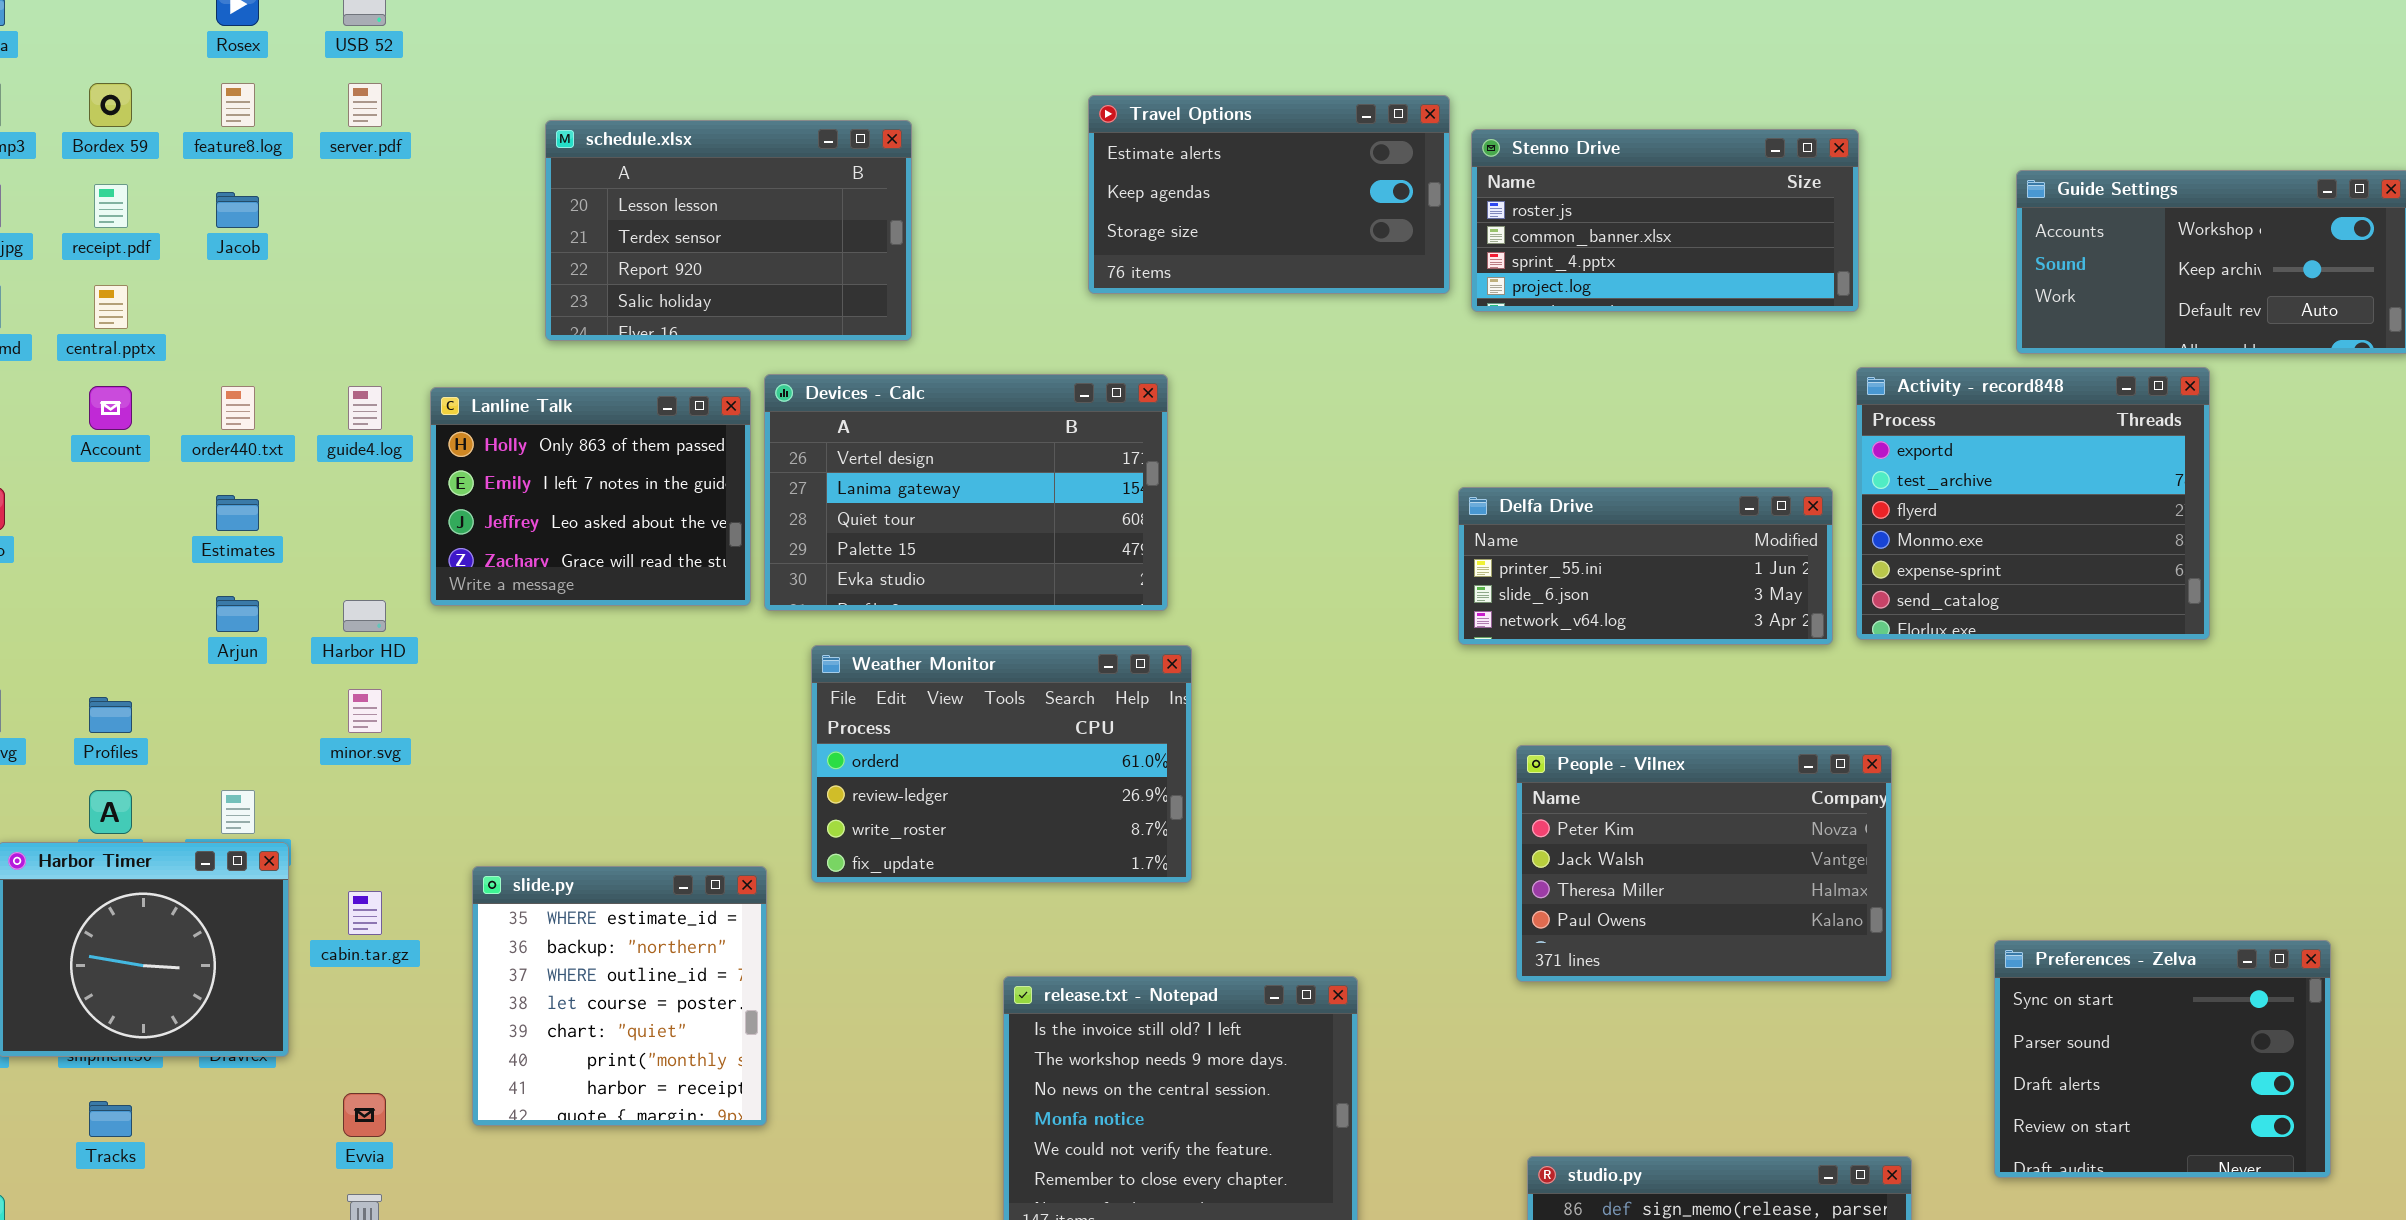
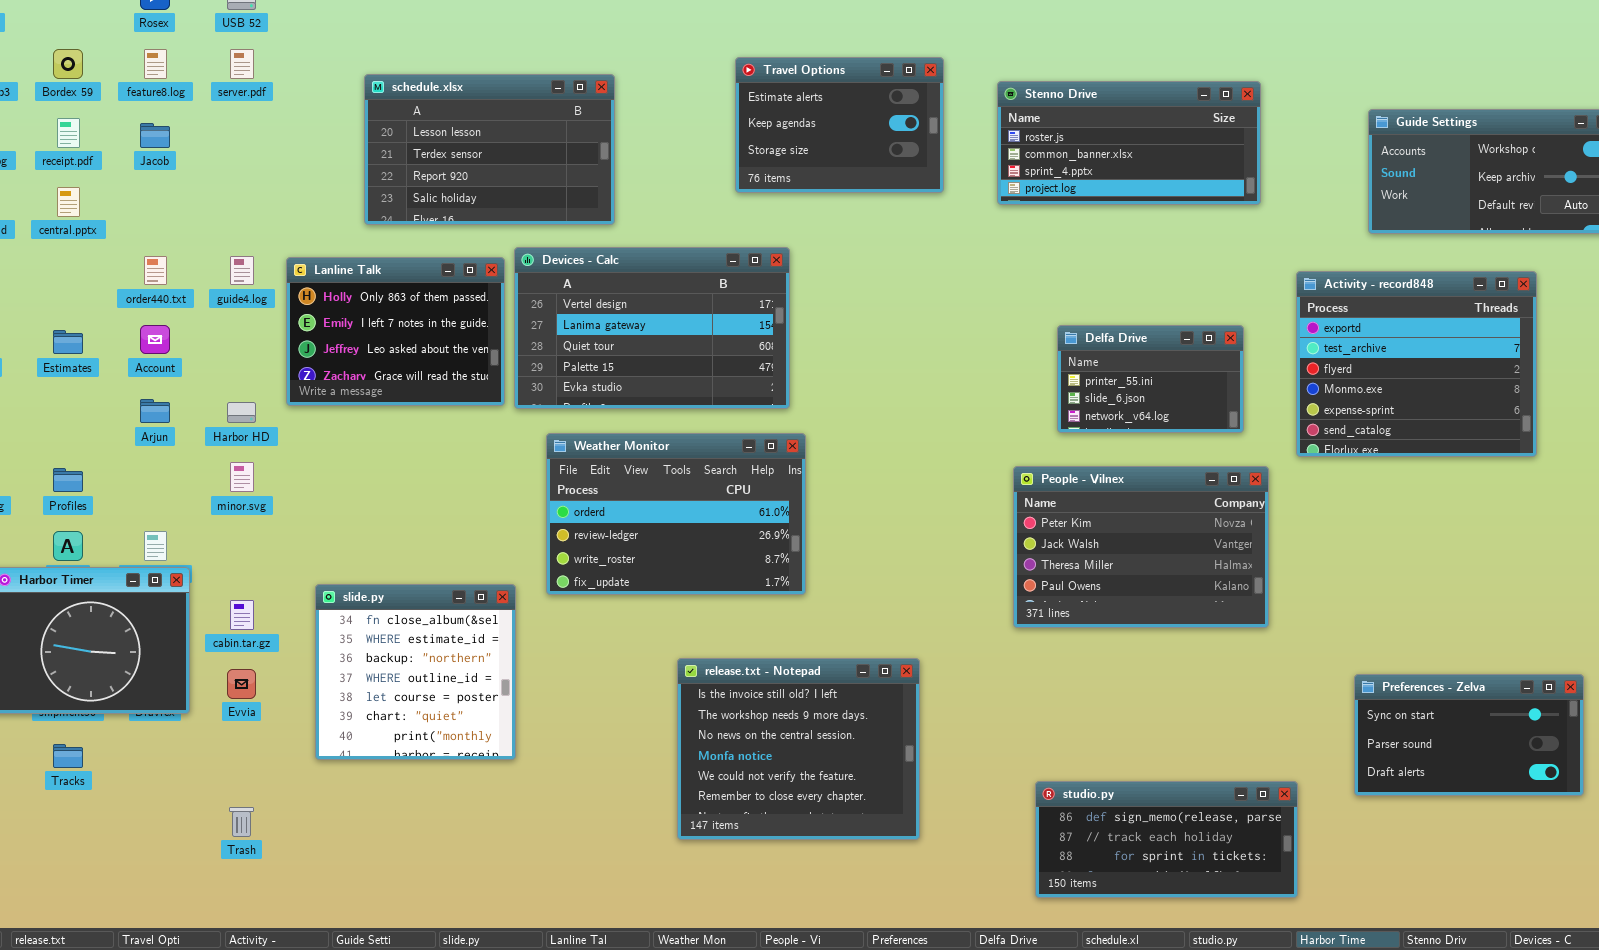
Travel Options: [1088,95,1450,294] -> [735,57,944,193], resized
Activity - record848: [1856,367,2210,640] -> [1296,271,1537,457], moved
Account: [89,386,132,430] -> [140,325,170,354], moved
Delfa Drive: [1458,487,1833,645] -> [1057,325,1244,433], resized
Estimates: [216,495,259,531] -> [53,330,83,354], moved
People - Vilnex: [1516,745,1892,982] -> [1013,466,1269,628], moved
slide.py: [472,866,767,1126] -> [315,584,516,760], scrolled up 1 row
Preferences - Zelva: [1994,940,2331,1178] -> [1354,674,1584,796], resized
Evvia: [343,1093,386,1137] -> [227,669,256,699], moved

